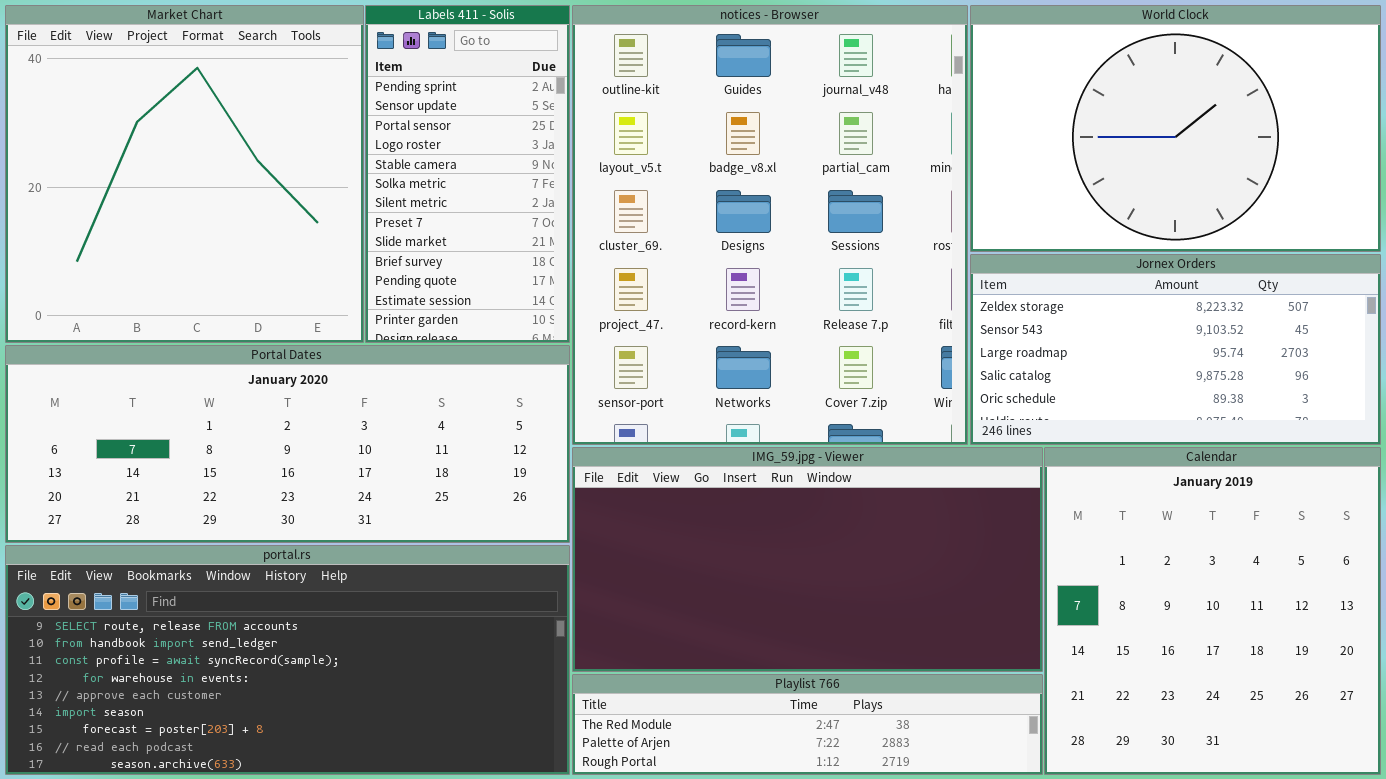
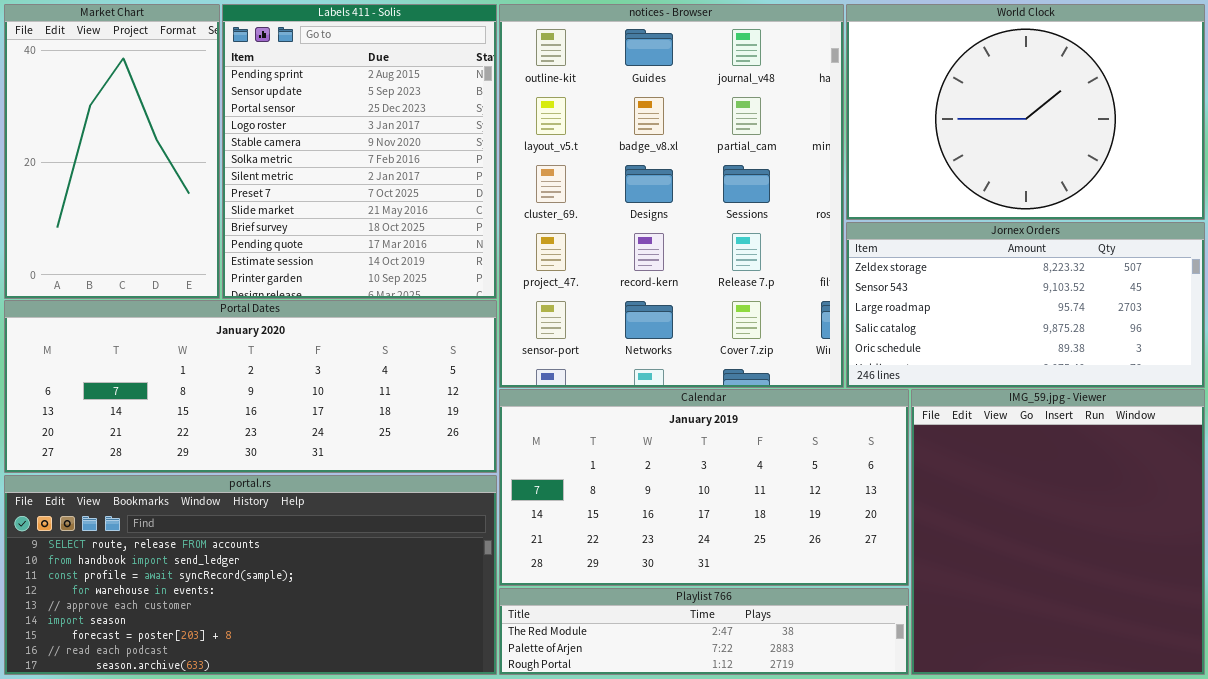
Market Chart: [5,5,364,343] -> [4,4,220,299], resized
Labels 411 - Solis: [365,5,570,343] -> [222,4,497,299], resized
IMG_59.jpg - Viewer: [572,447,1043,672] -> [911,389,1205,675], moved, resized
Calendar: [1044,447,1381,775] -> [499,389,909,586], moved, resized

